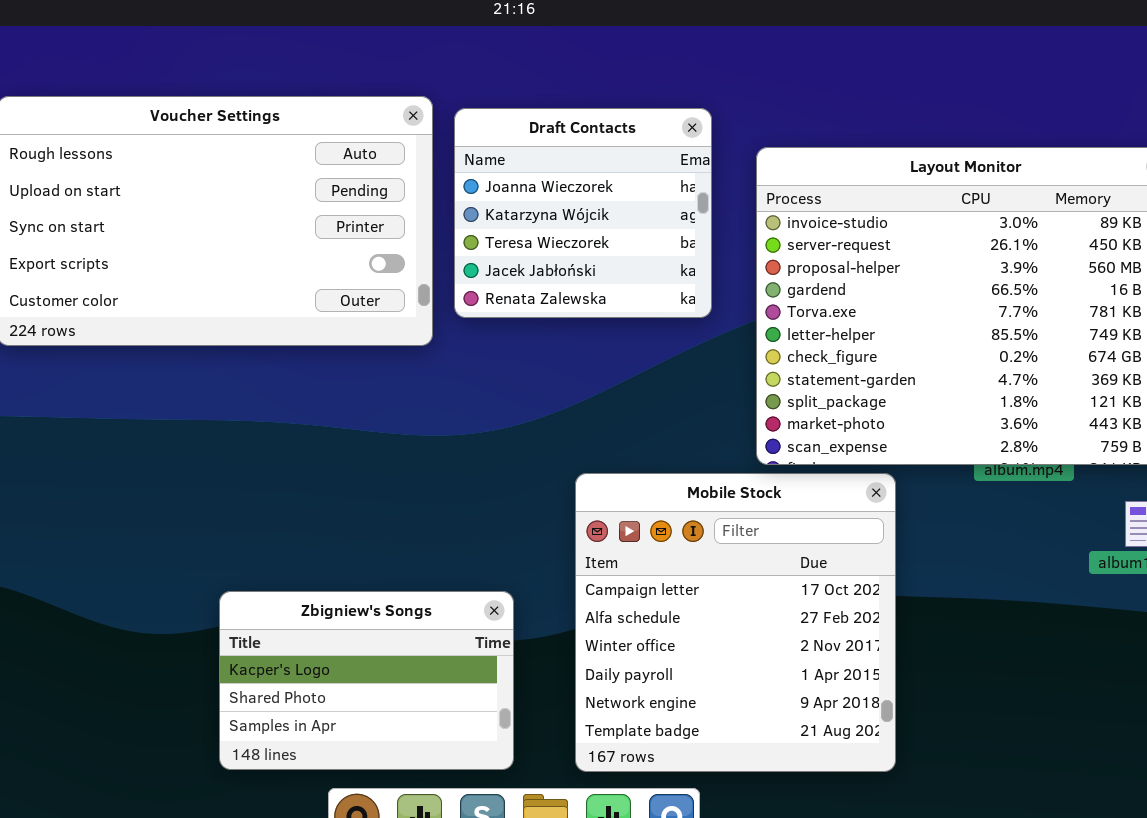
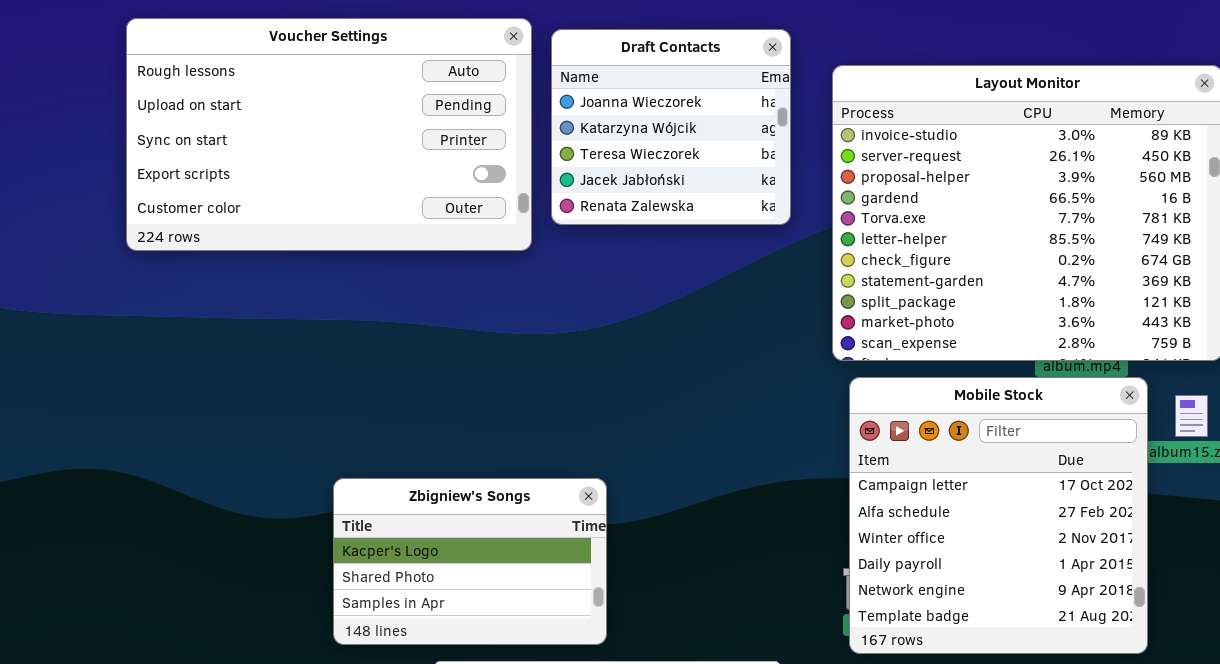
Mobile Stock: [575,473,896,772] -> [849,377,1148,654], moved

